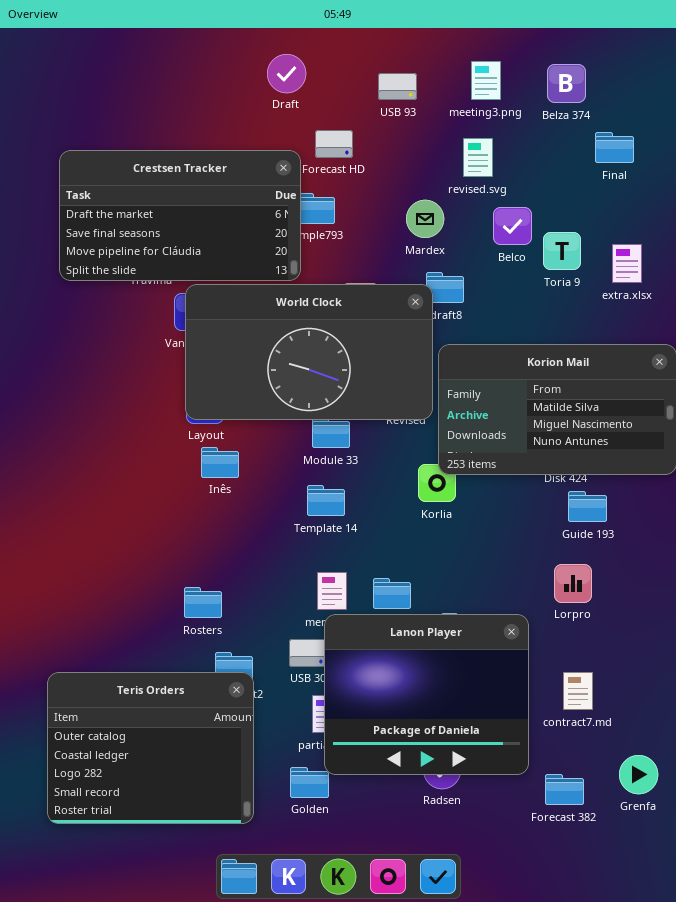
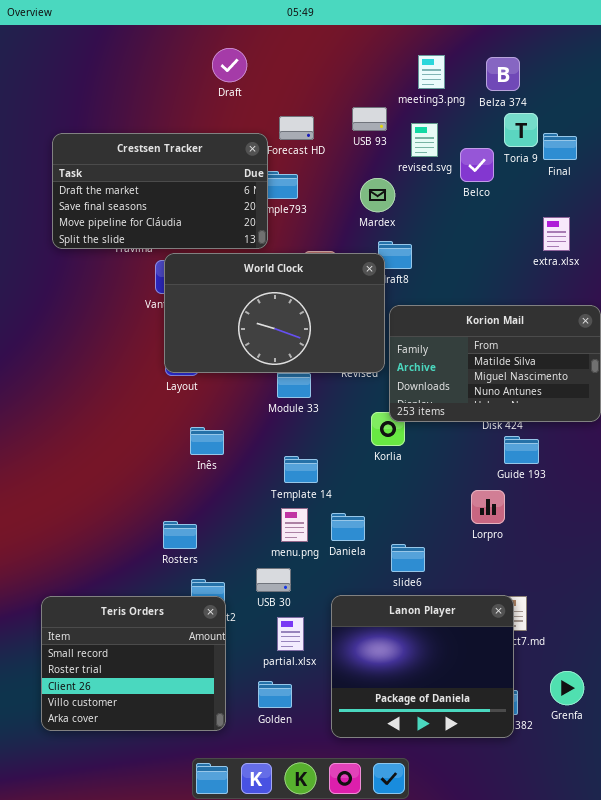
Draft: [267,54,306,93] -> [212,48,247,82], moved
USB 93: [378,73,417,100] -> [352,107,387,131], moved
Final: [595,132,634,163] -> [543,133,577,160], moved
Belco: [493,207,532,245] -> [460,148,494,182], moved
Toria 9: [543,232,581,270] -> [504,113,538,147], moved
Inês: [201,447,239,478] -> [190,427,224,455], moved
Template 14: [307,485,345,516] -> [284,456,318,483], moved
Lorpro: [554,564,592,603] -> [471,490,505,524], moved
Lanon Player: [324,614,529,775] -> [331,595,514,738], moved
Teris Orders: [47,672,254,824] -> [41,596,226,731], scrolled down 3 rows

